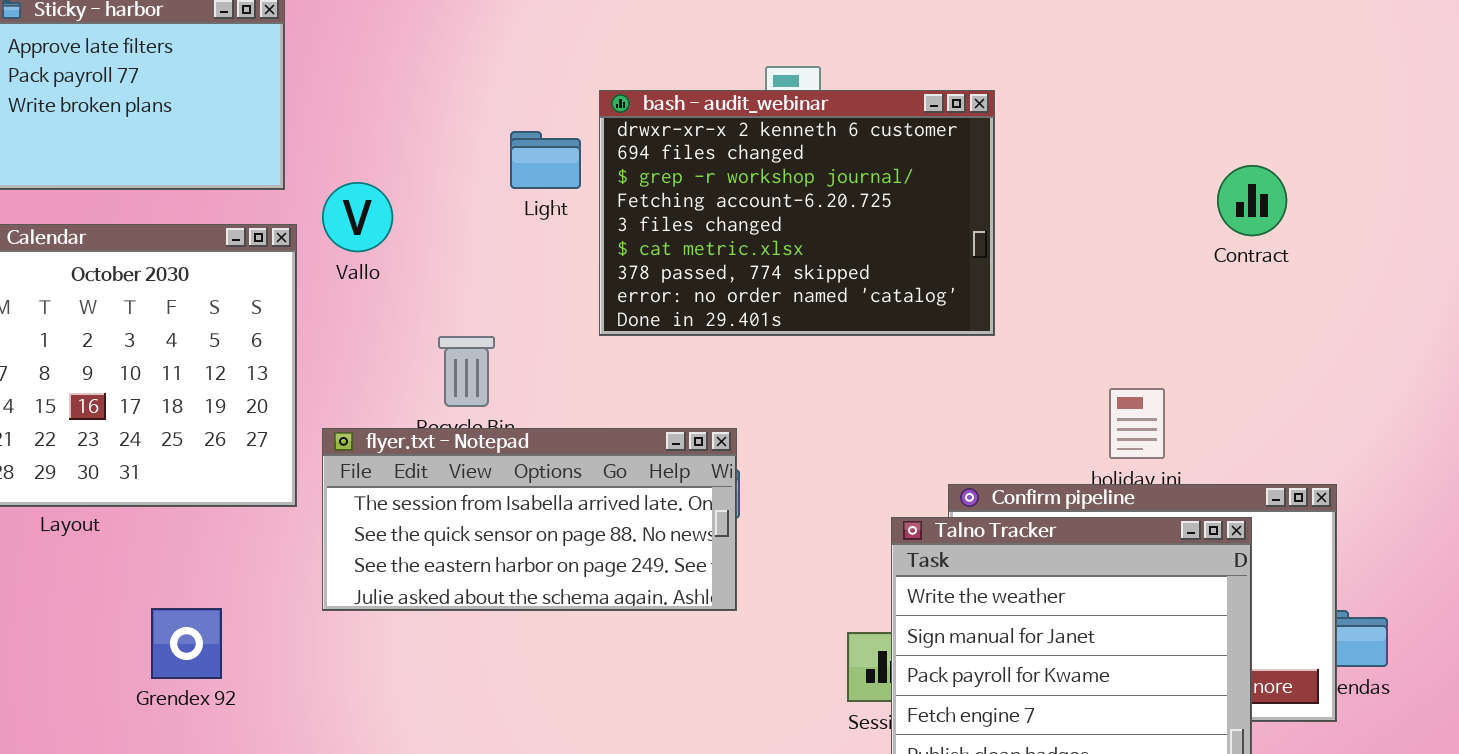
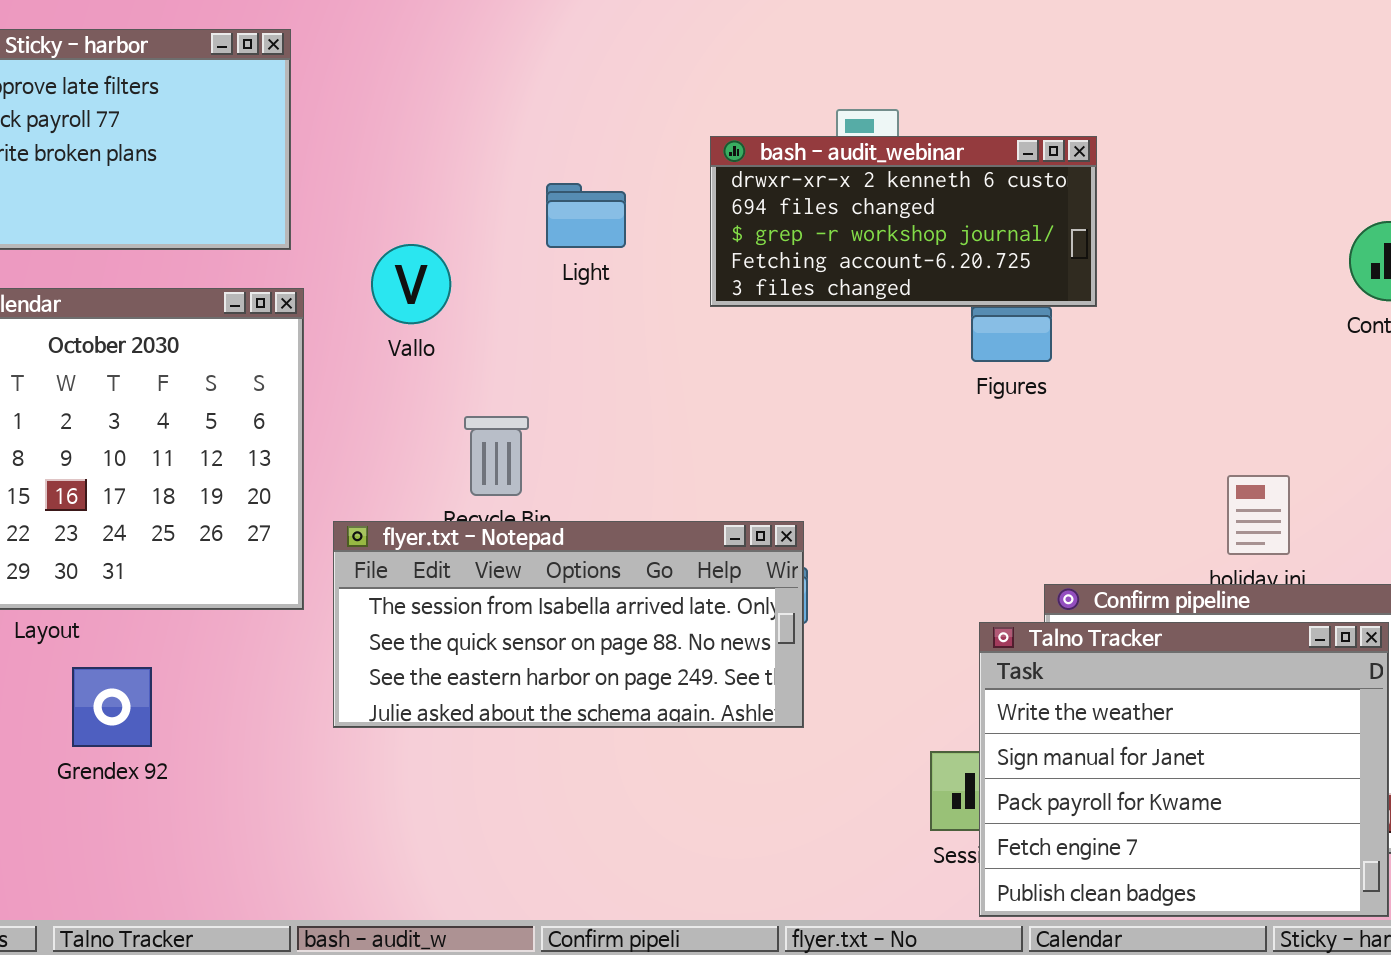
bash - audit_webinar: [599,90,995,336] -> [710,136,1097,307], resized
Vallo: [322,182,393,252] -> [371,244,451,324], moved
Grendex 92: [151,608,222,679] -> [72,667,152,747], moved

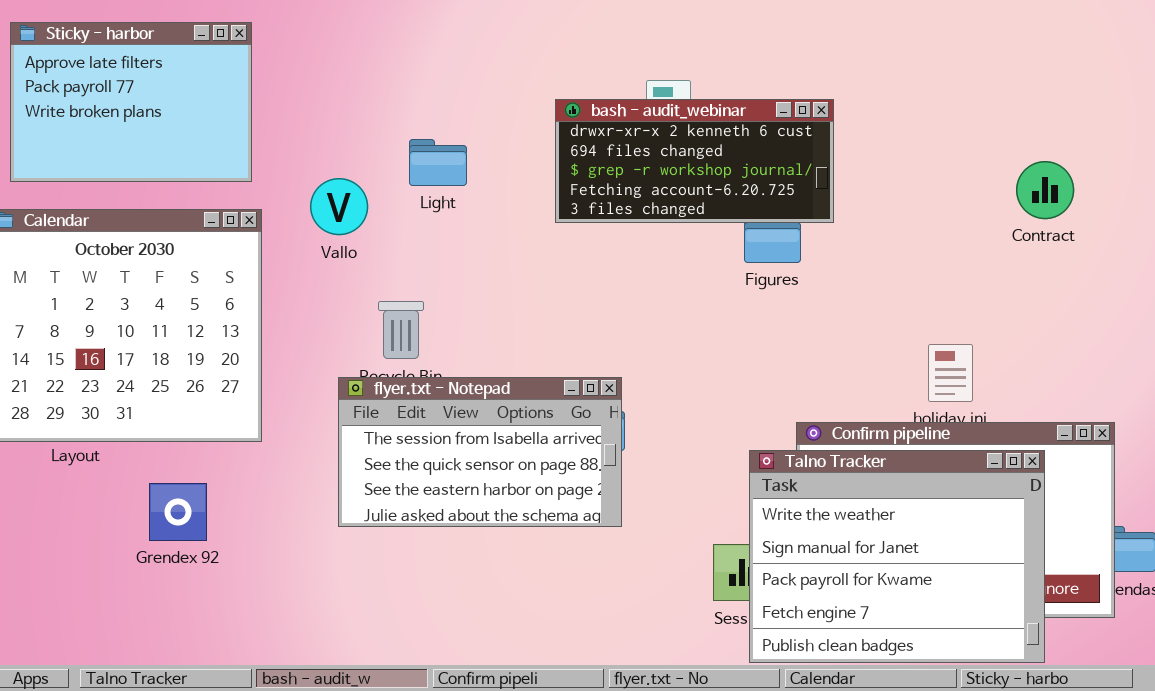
Light: [546,183,626,248] -> [409,139,467,186], moved
flyer.txt - Notepad: [333,521,804,728] -> [338,377,622,527], resized
Grendex 92: [72,667,152,747] -> [149,483,207,541], moved

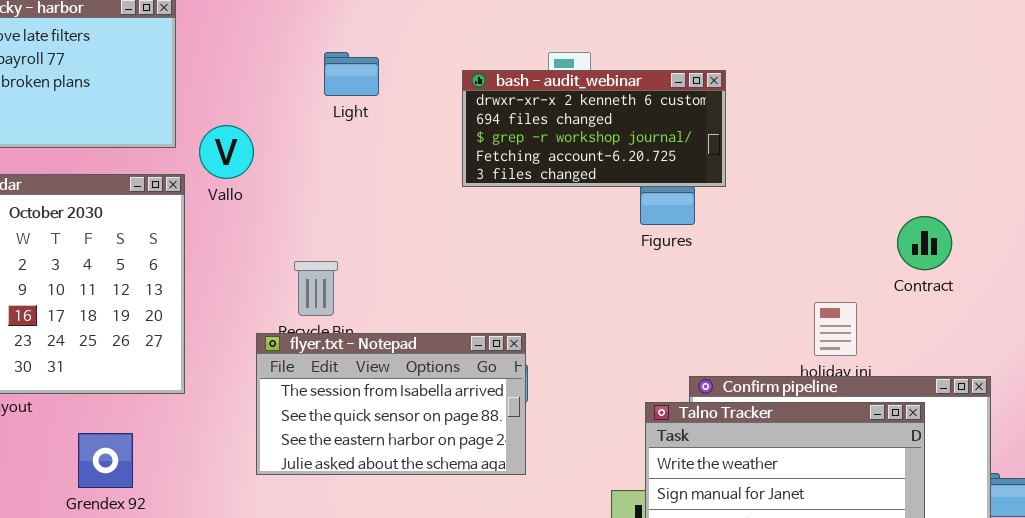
Light: [409,139,467,186] -> [324,52,379,96], moved
Contract: [1016,161,1074,219] -> [897,216,952,270], moved
Vallo: [310,178,368,235] -> [199,125,254,179], moved

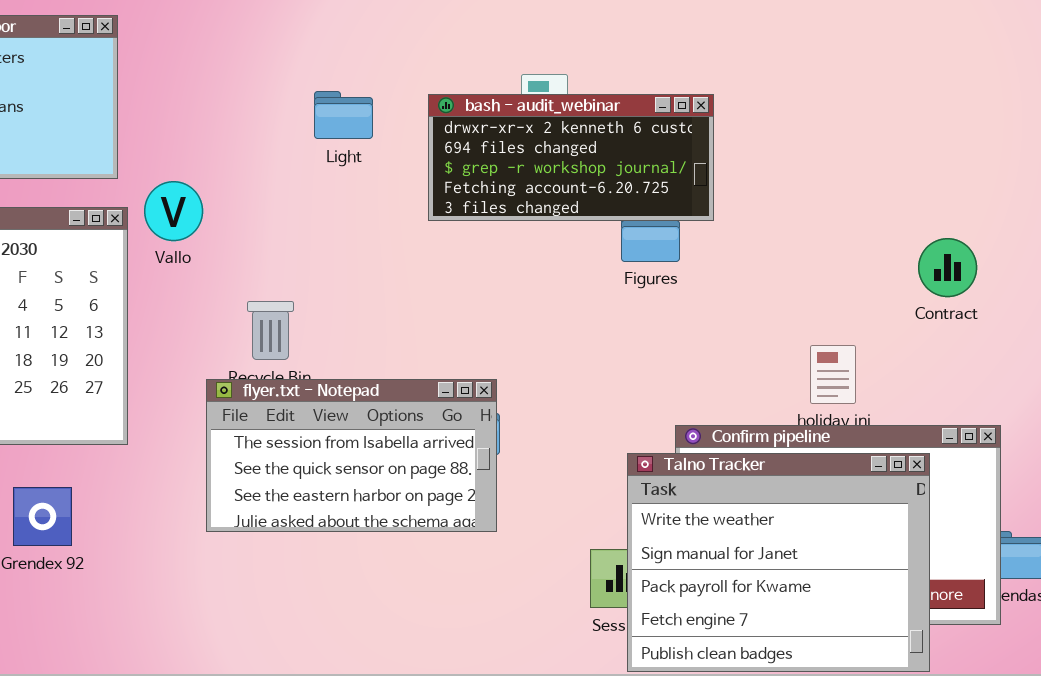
Light: [324,52,379,96] -> [314,91,373,139], moved
Vallo: [199,125,254,179] -> [144,181,203,241], moved
Contract: [897,216,952,270] -> [918,238,977,297], moved

